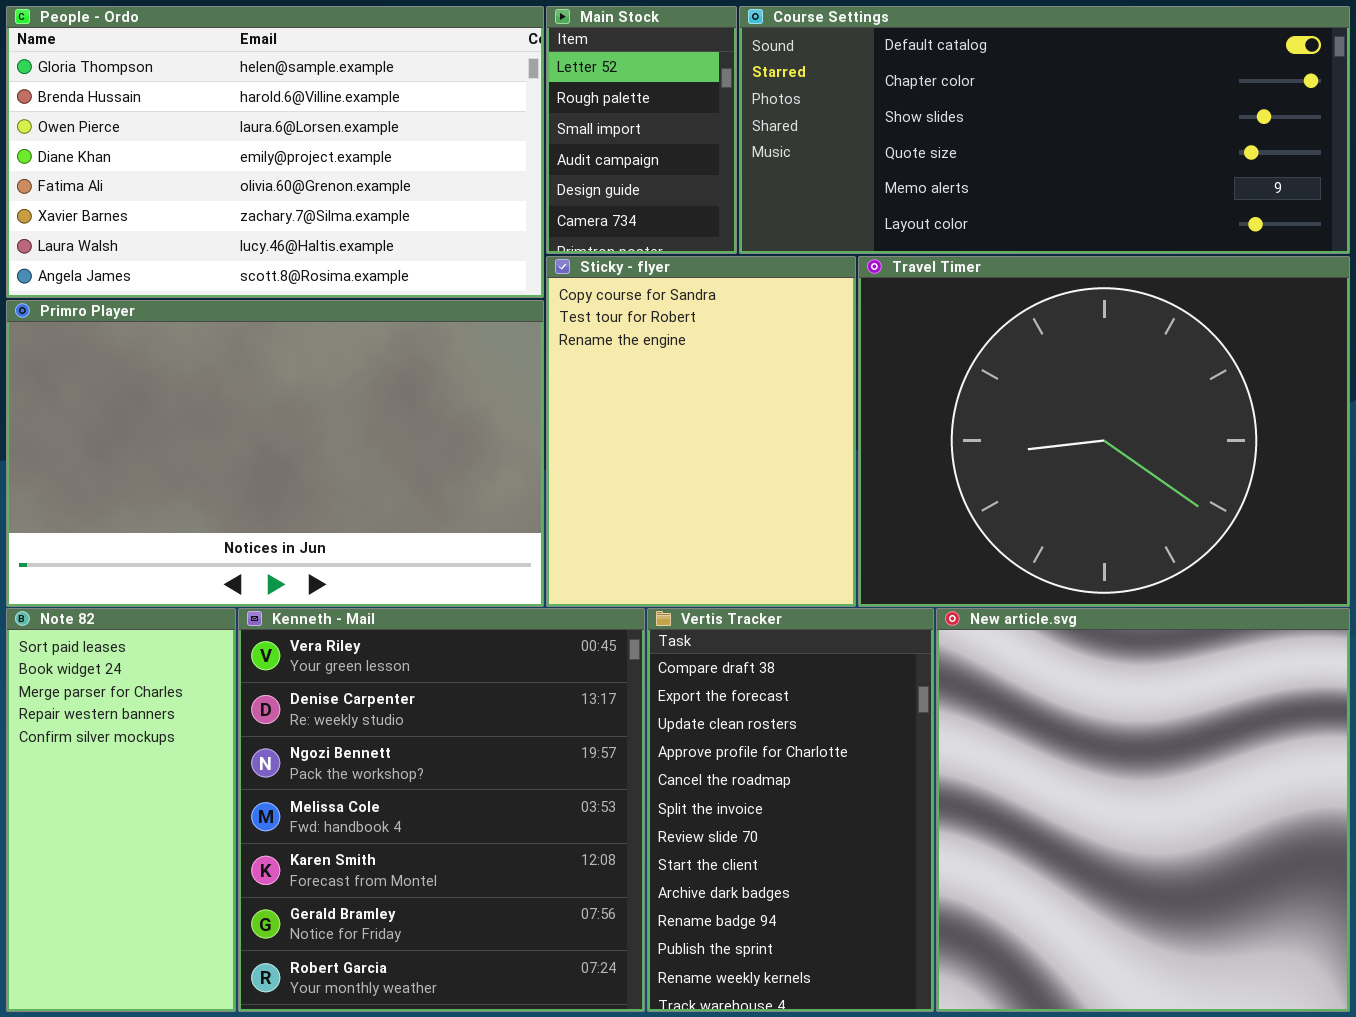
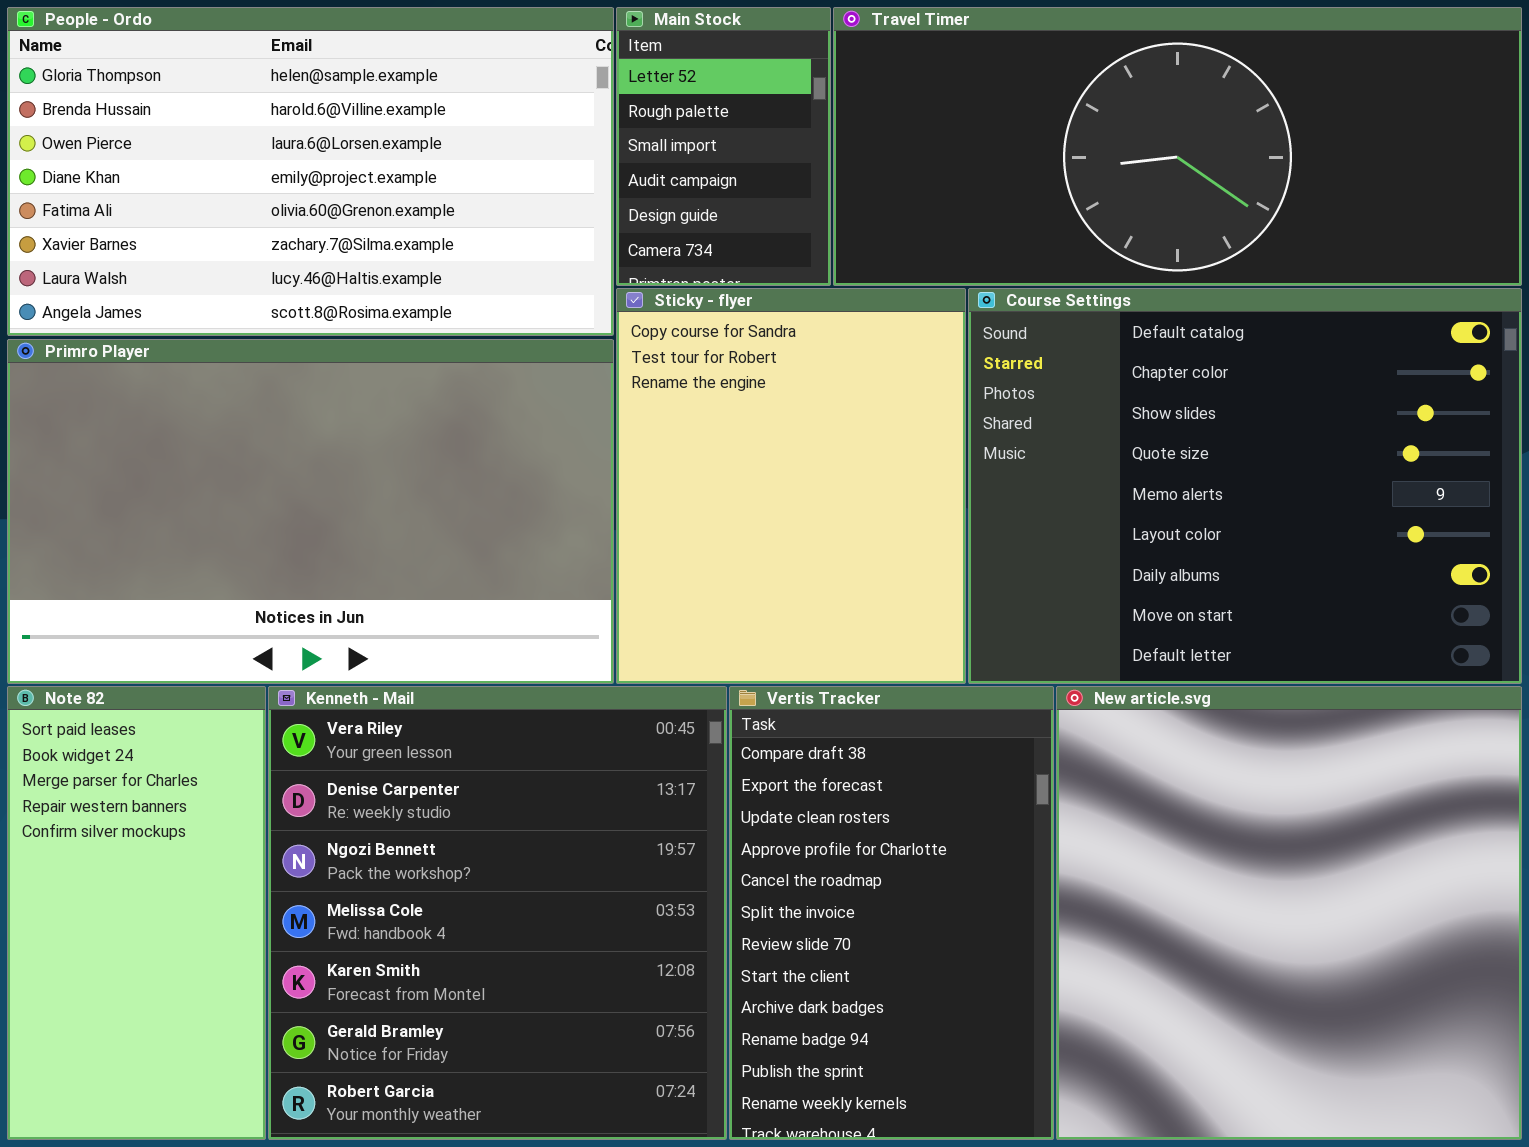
Course Settings: [739,6,1350,254] -> [968,288,1522,684], moved, resized
Travel Timer: [858,256,1350,607] -> [833,7,1522,286], moved, resized

